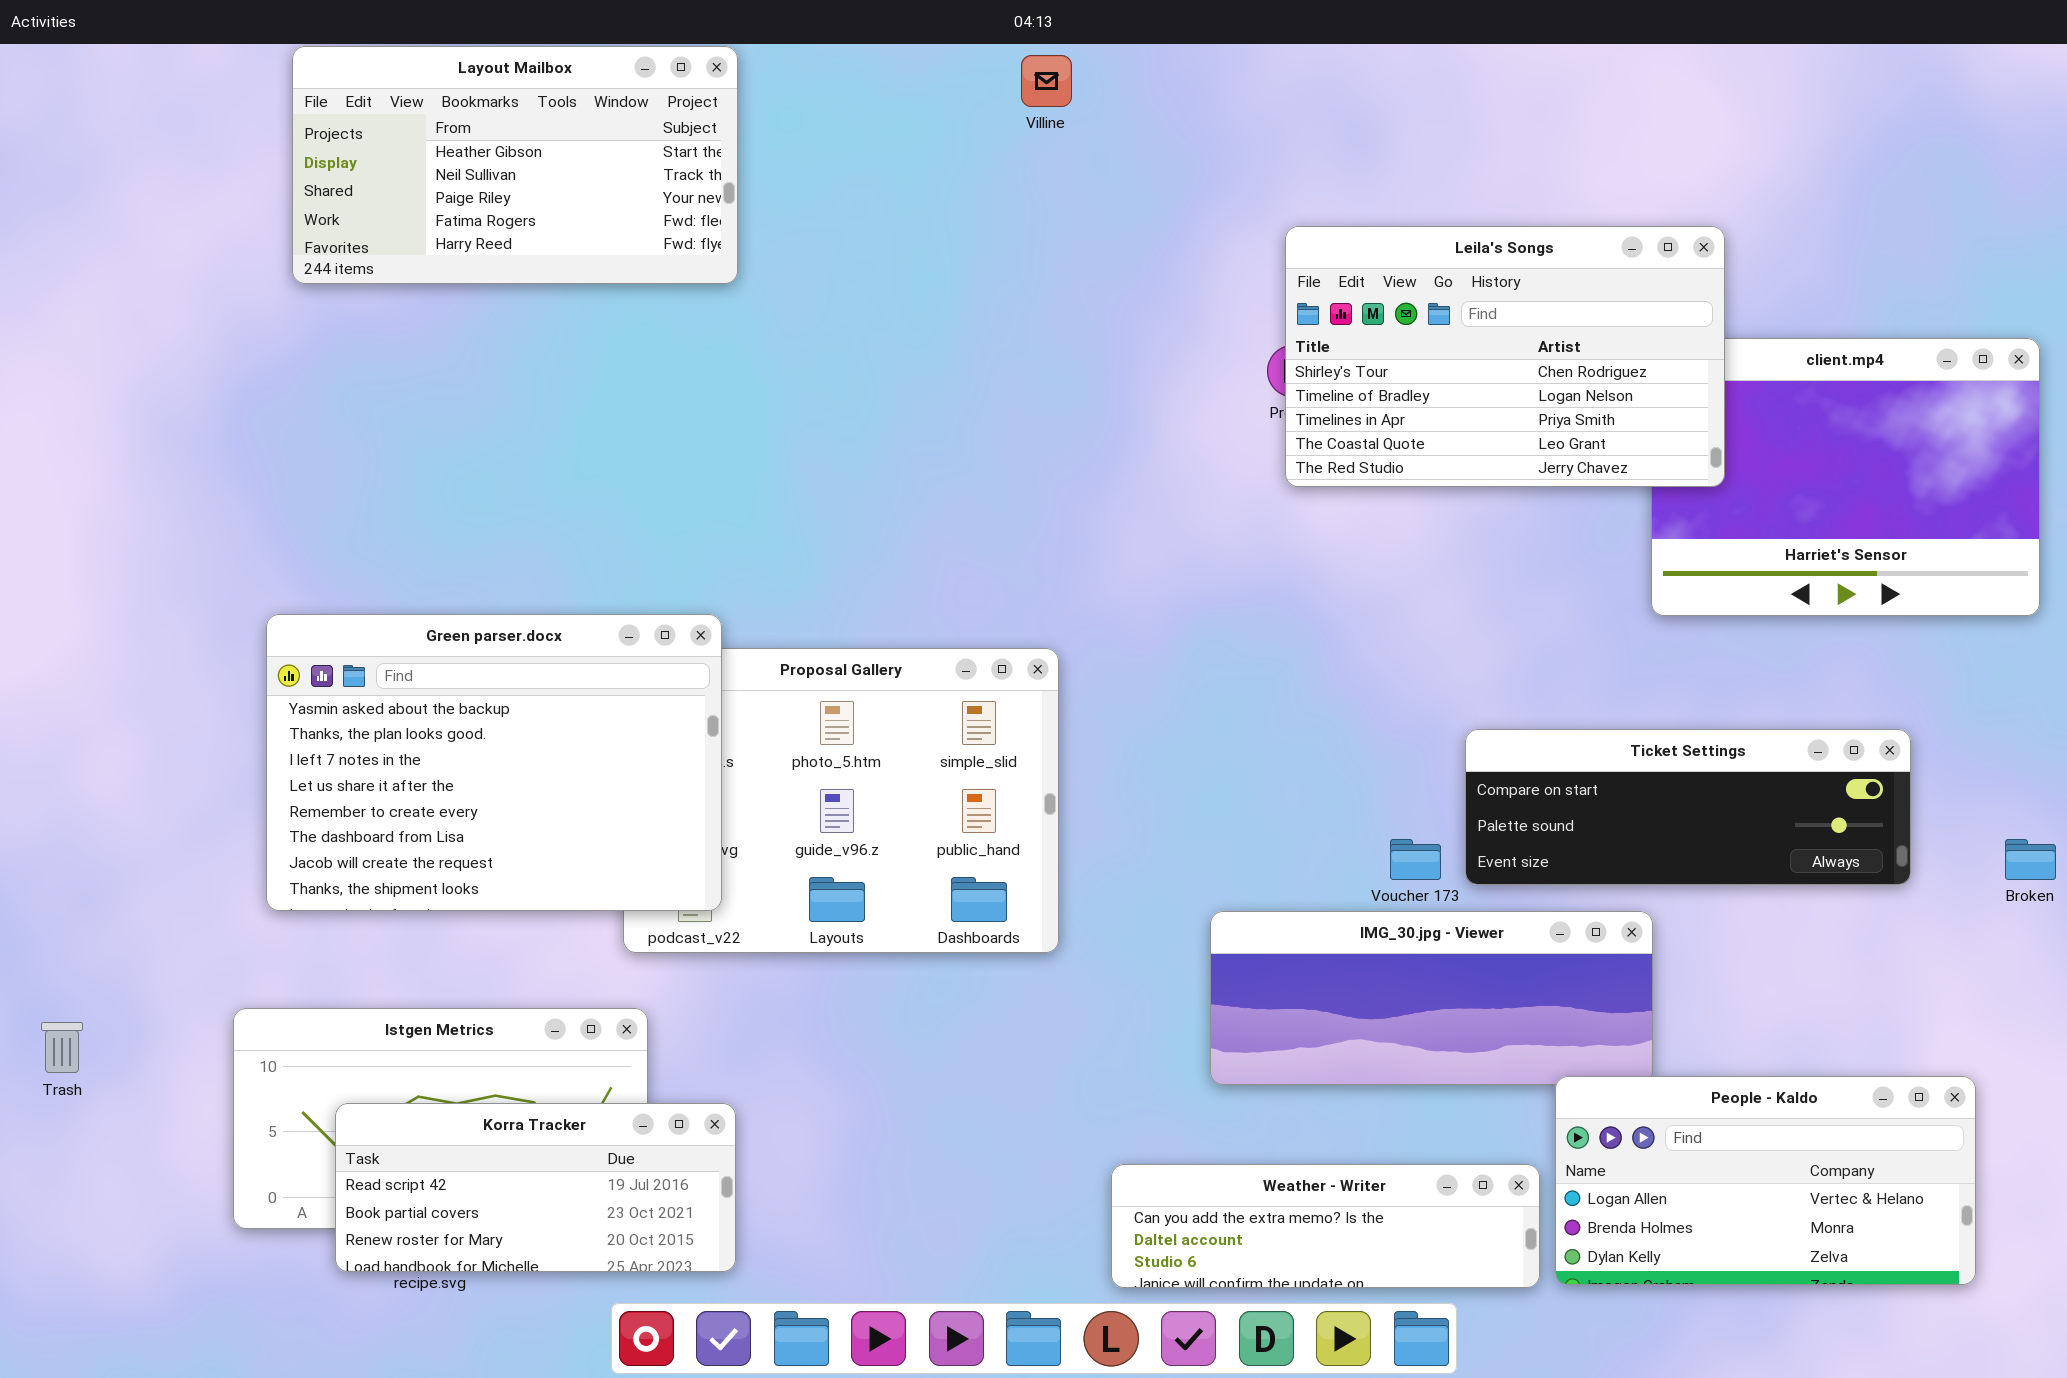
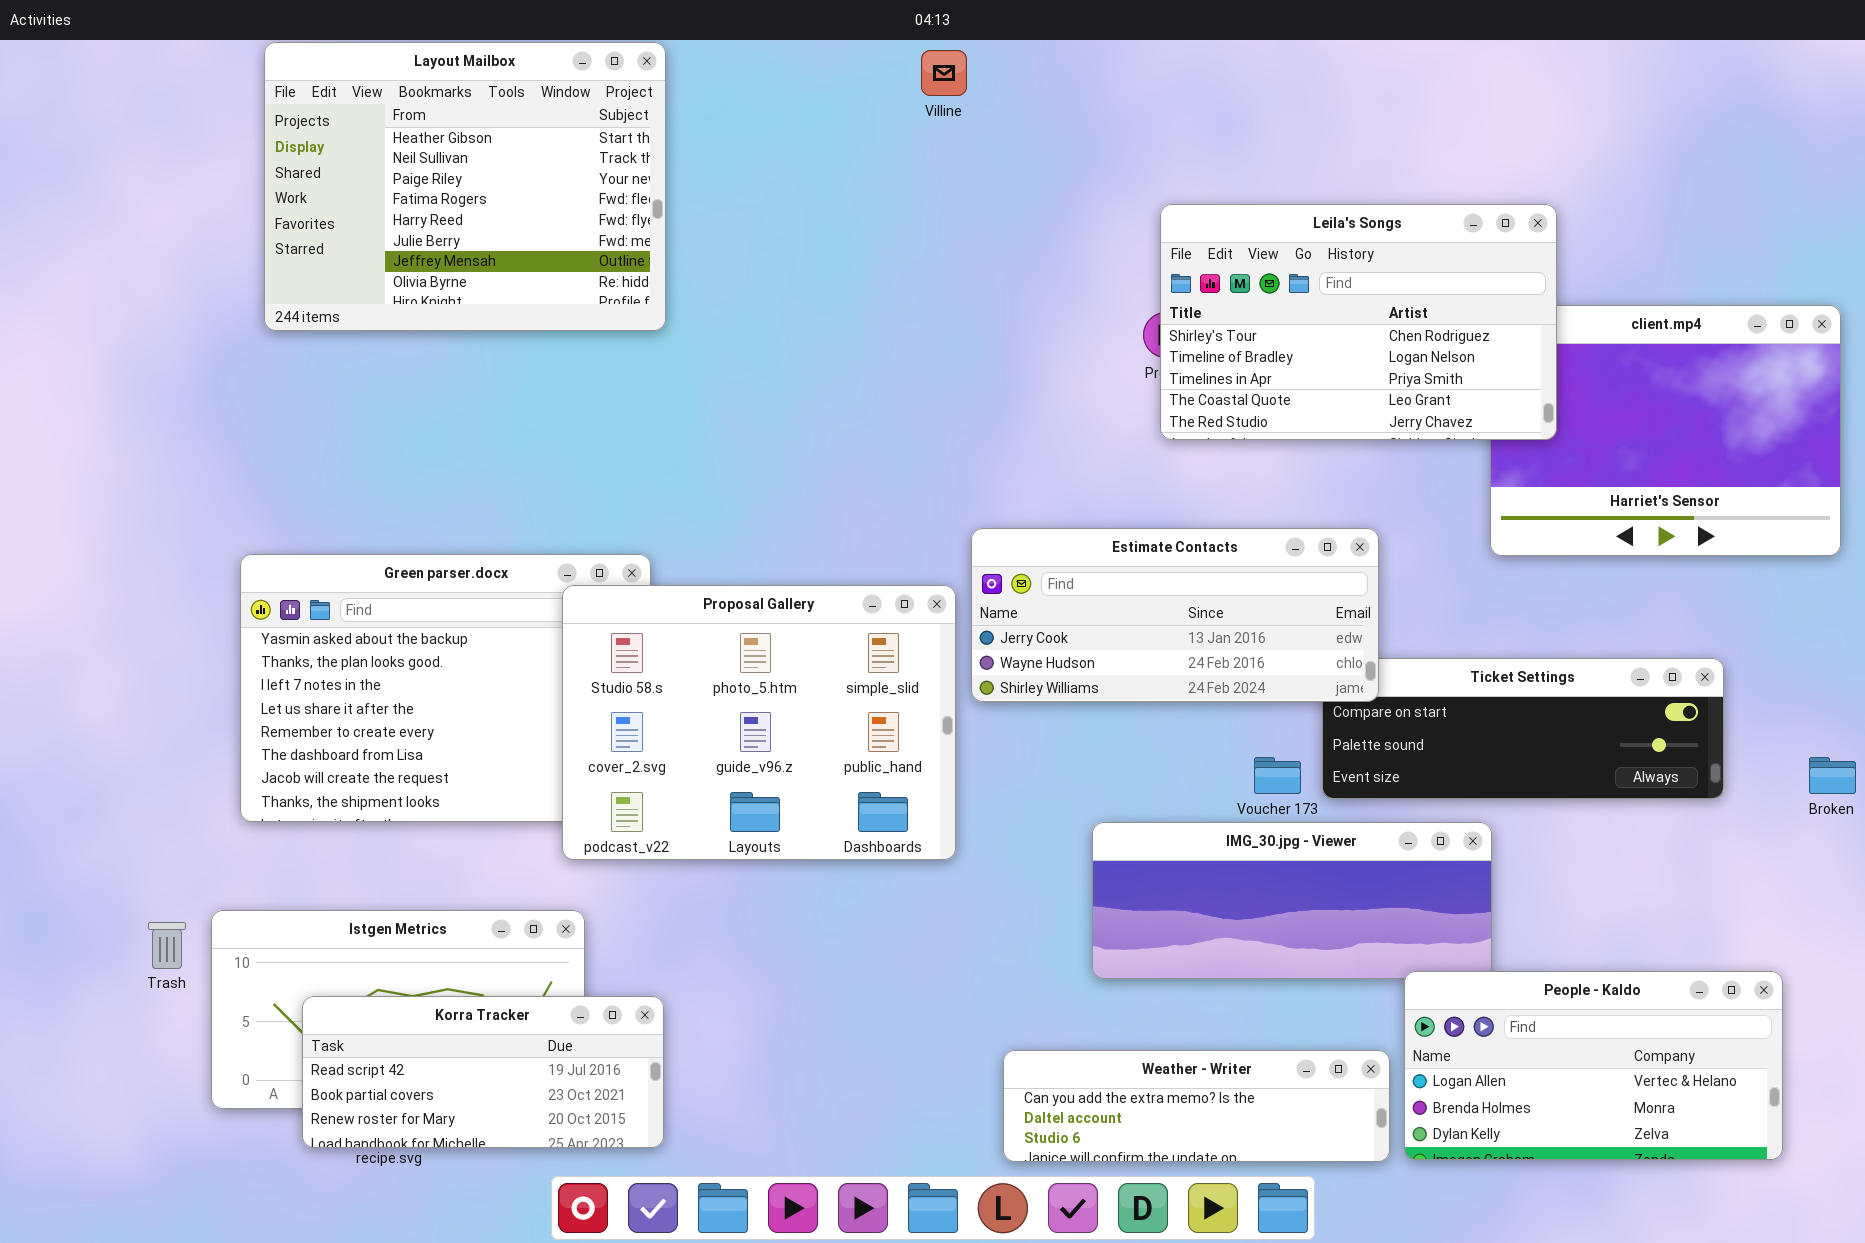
Layout Mailbox: [292,46,738,284] -> [264,42,666,331], resized
Estimate Contacts: none -> [971,528,1379,702], opened
Proposal Gallery: [623,648,1059,953] -> [562,585,956,860], raised
Trash: [41,1022,83,1073] -> [148,922,186,969], moved

